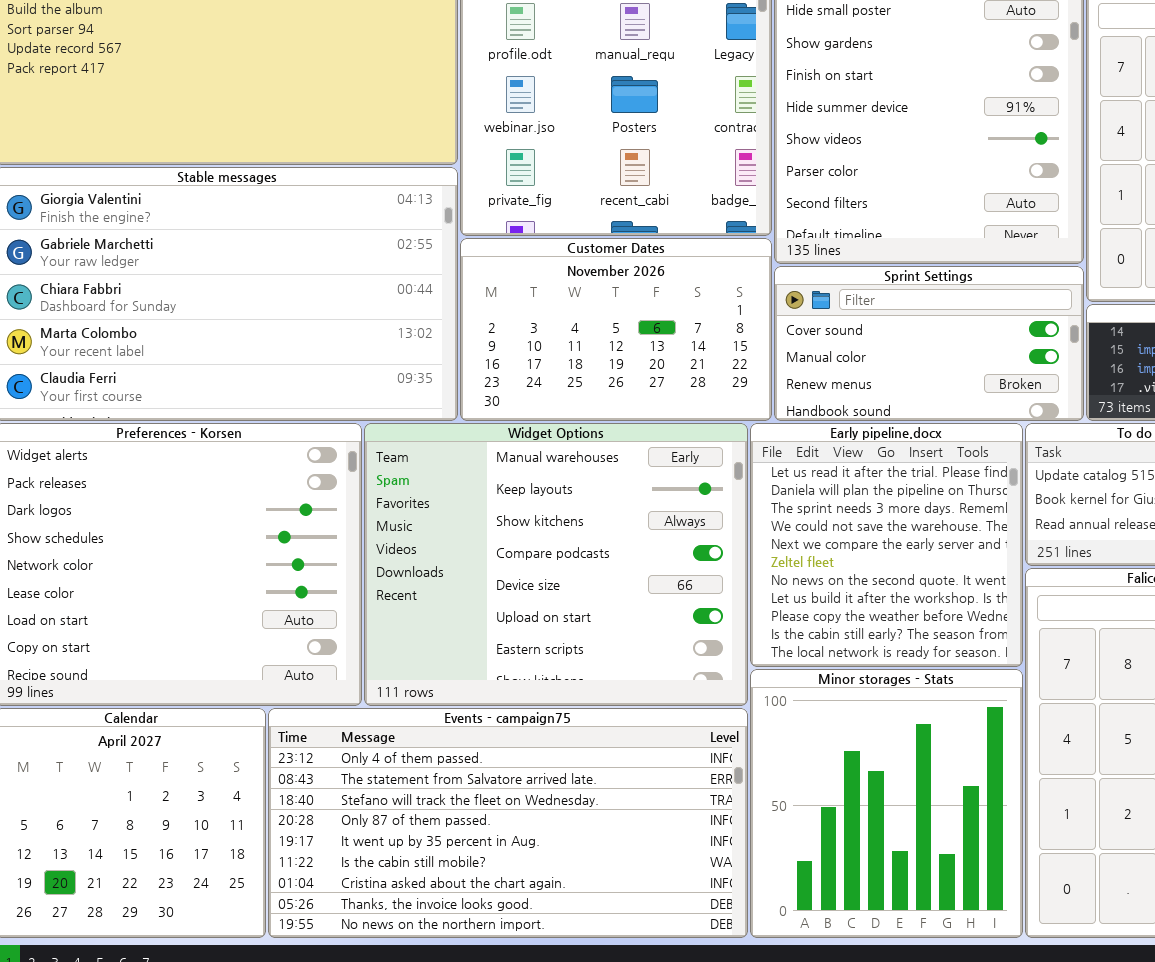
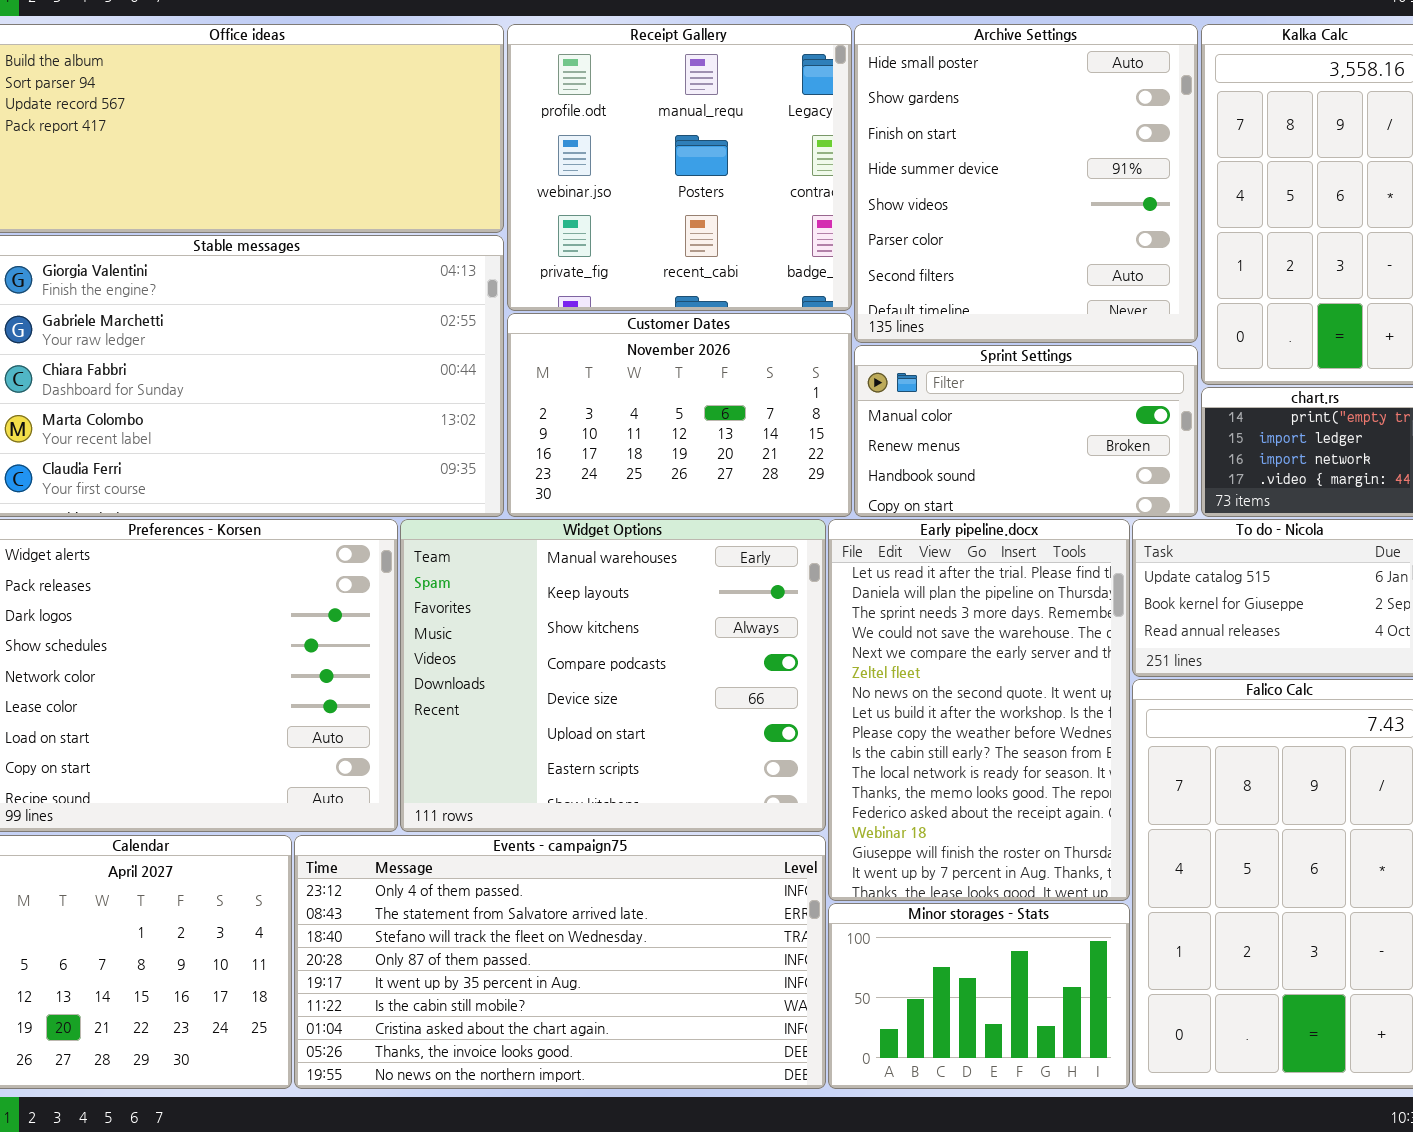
Sprint Settings: [774,266,1084,421] -> [854,345,1198,517], scrolled down 1 row
Early pipeline.docx: [750,423,1023,667] -> [828,519,1130,901], resized
Minor storages - Stats: [750,669,1023,938] -> [828,903,1130,1089], resized

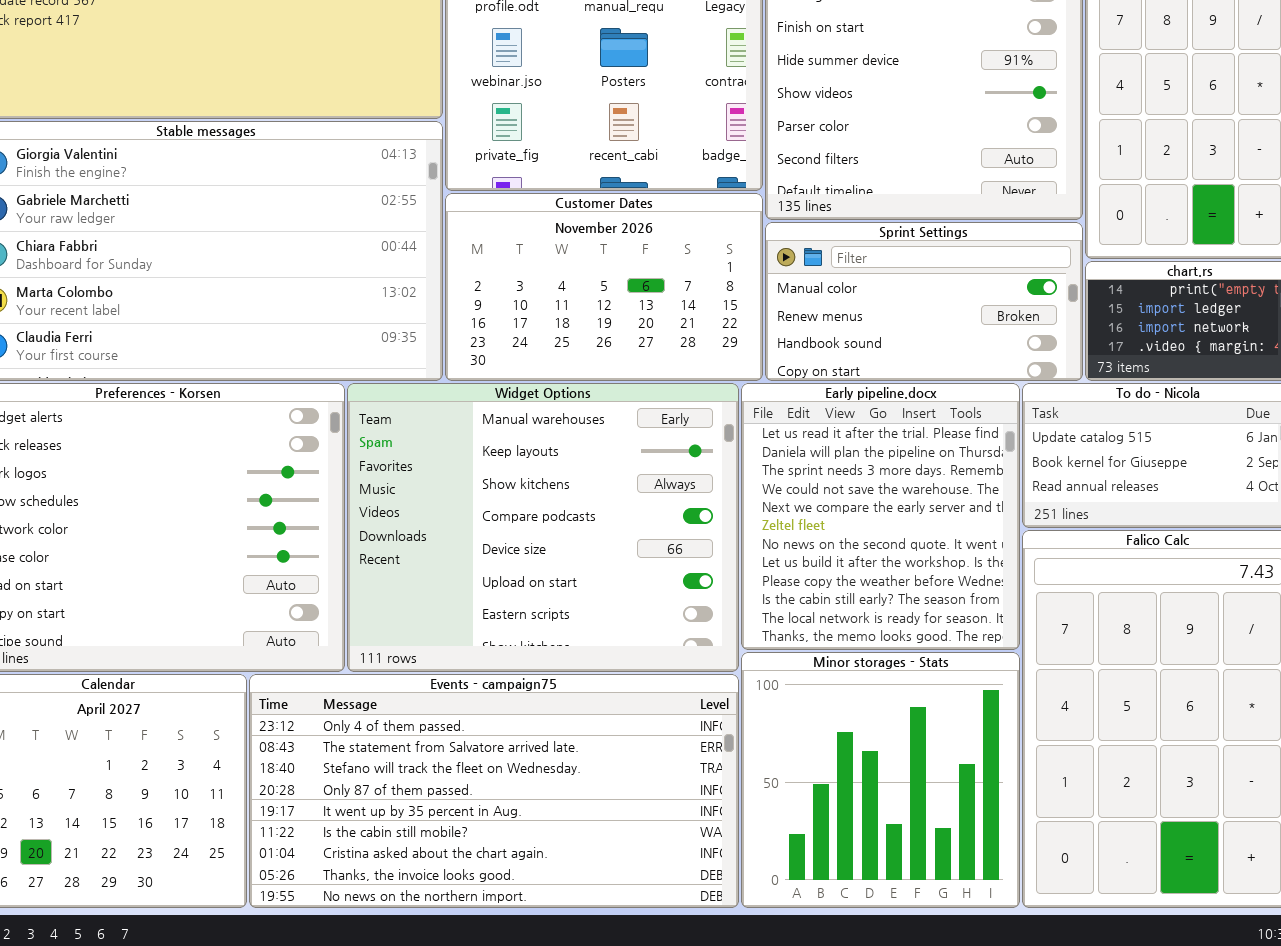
Early pipeline.docx: [828,519,1130,901] -> [741,383,1020,650], resized
Minor storages - Stats: [828,903,1130,1089] -> [741,652,1020,908], resized

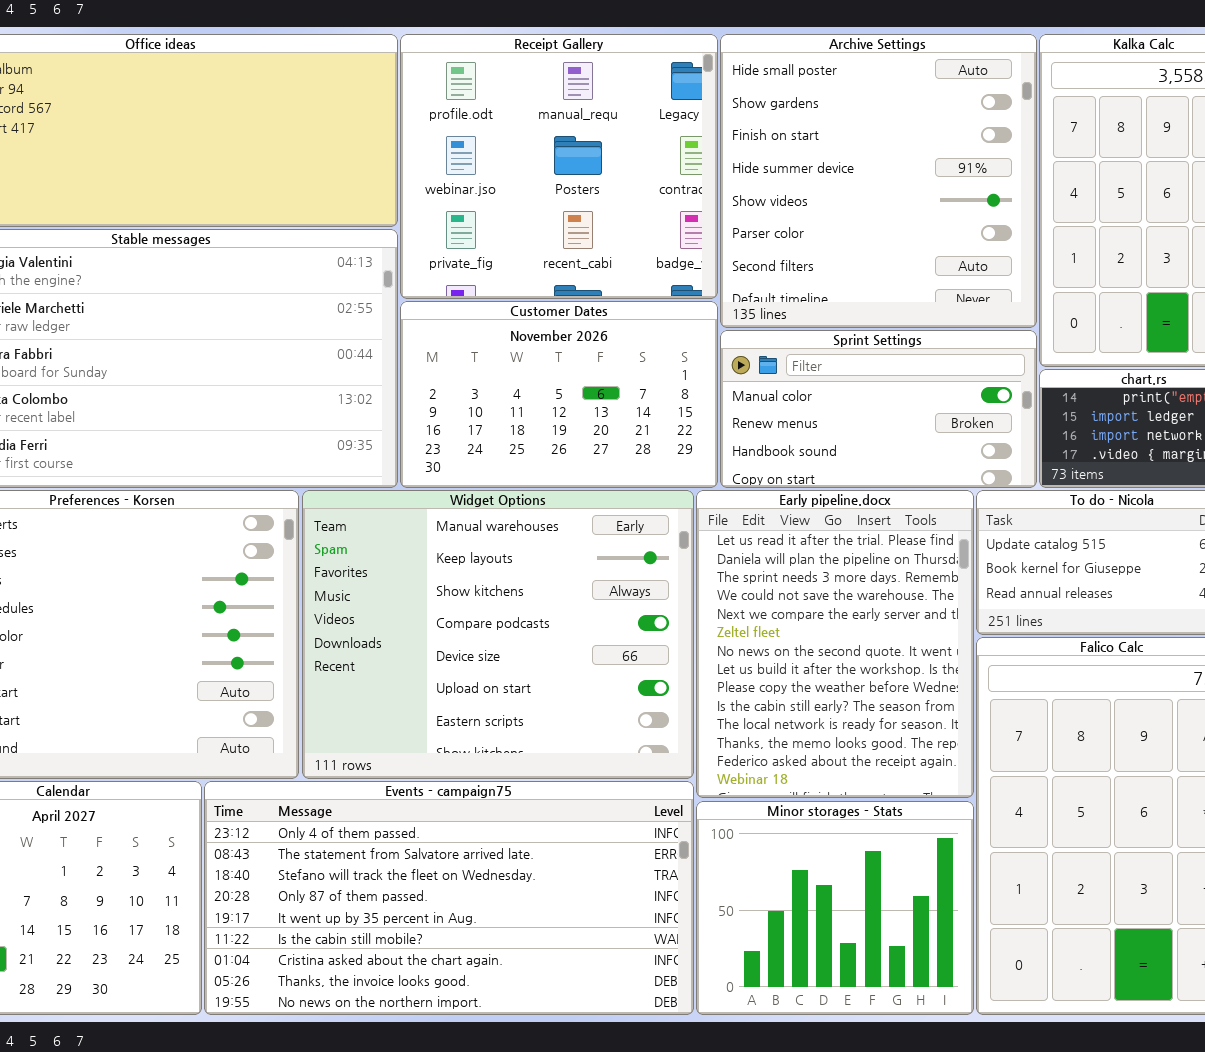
Early pipeline.docx: [741,383,1020,650] -> [696,490,974,798], resized
Minor storages - Stats: [741,652,1020,908] -> [696,801,974,1015], resized

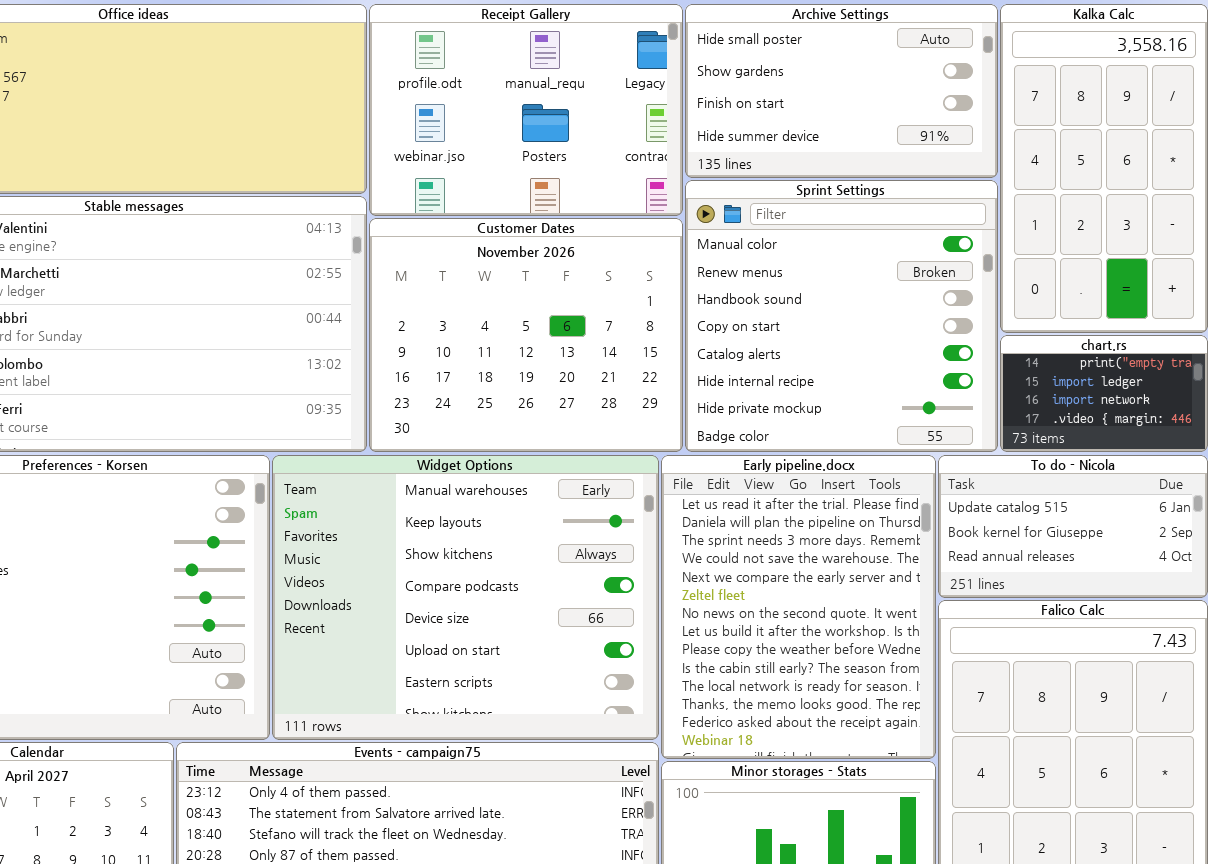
Receipt Gallery: [400,34,718,299] -> [369,4,683,216], resized
Archive Settings: [720,34,1037,328] -> [685,4,998,178], resized
Customer Dates: [400,301,718,488] -> [369,218,683,452], resized
Sprint Settings: [720,330,1037,488] -> [685,180,998,452], resized

